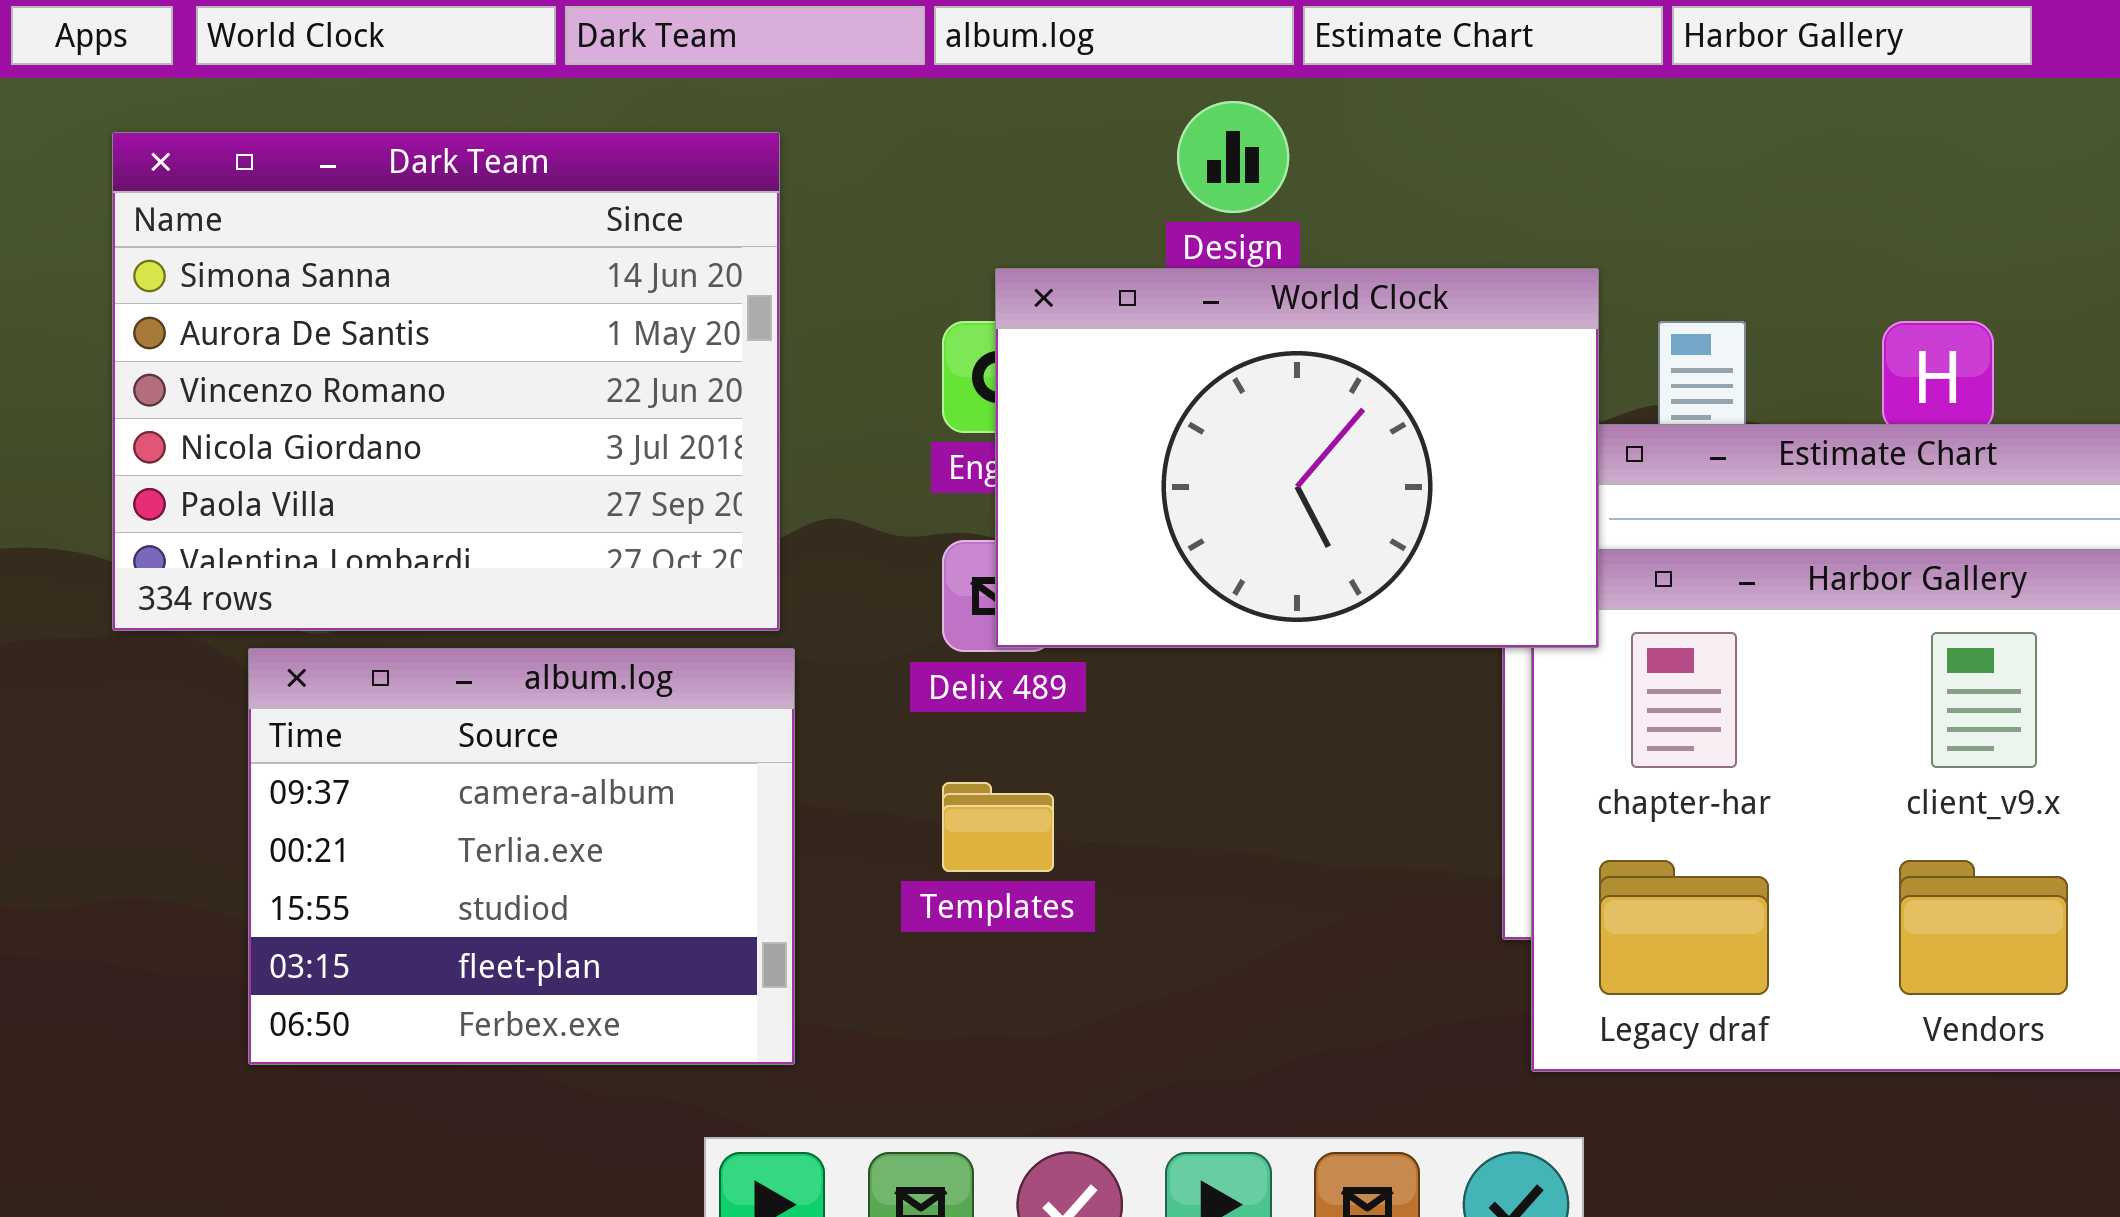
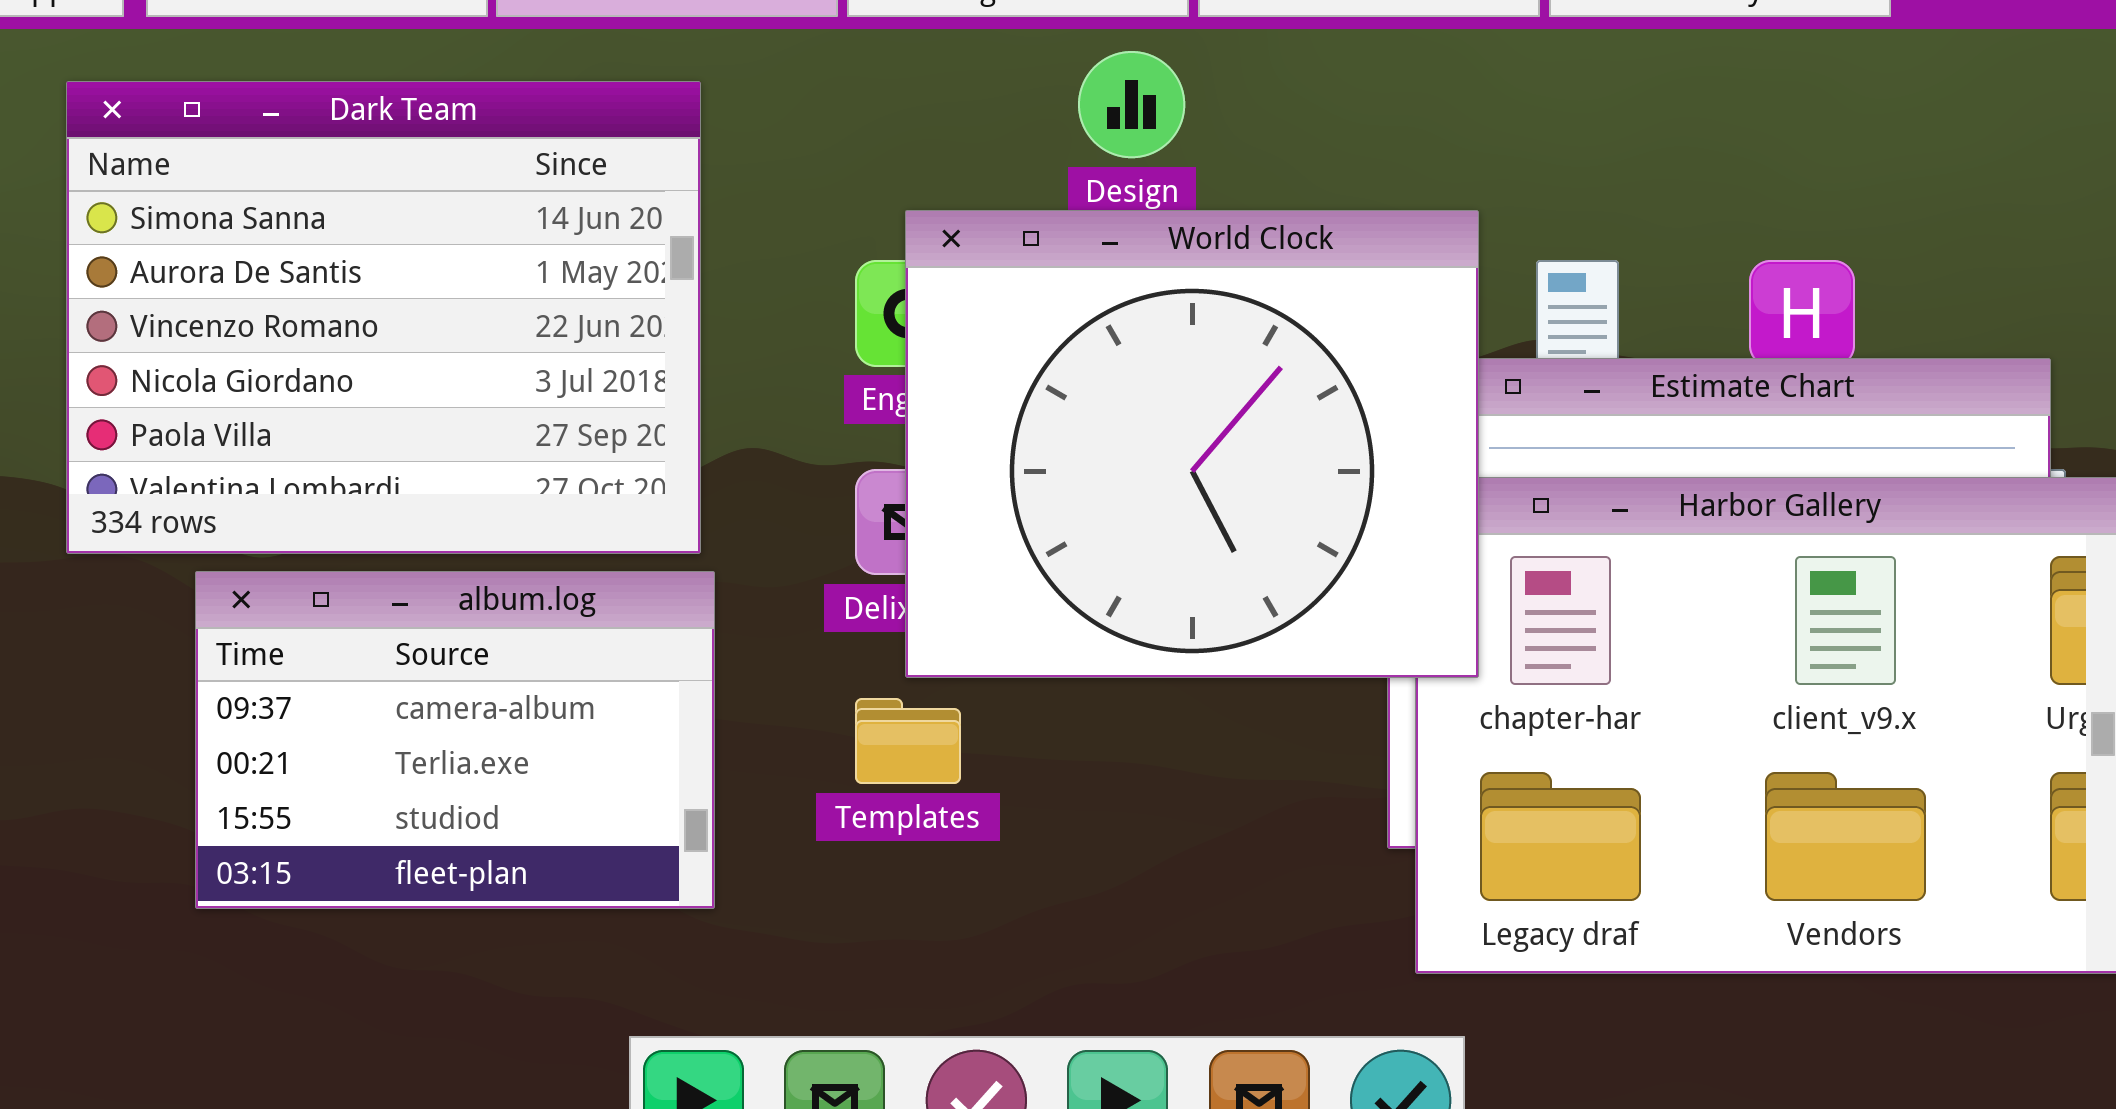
World Clock: [995,268,1599,648] -> [905,210,1479,678], resized
album.log: [248,648,795,1065] -> [195,571,715,909], resized

